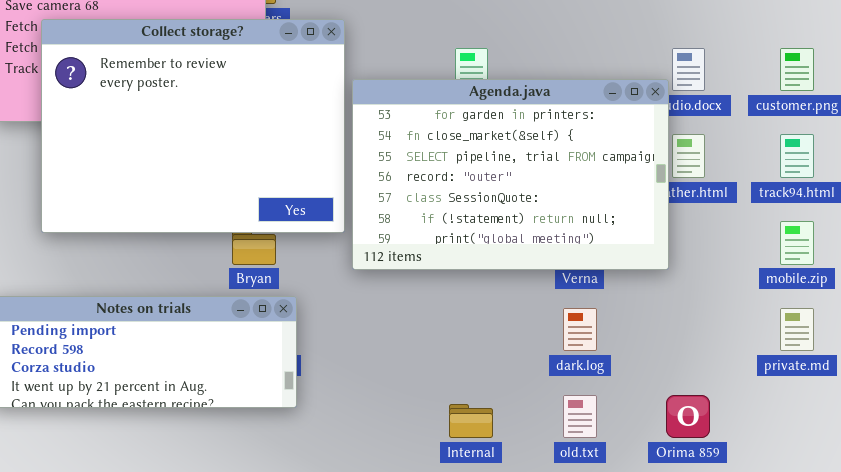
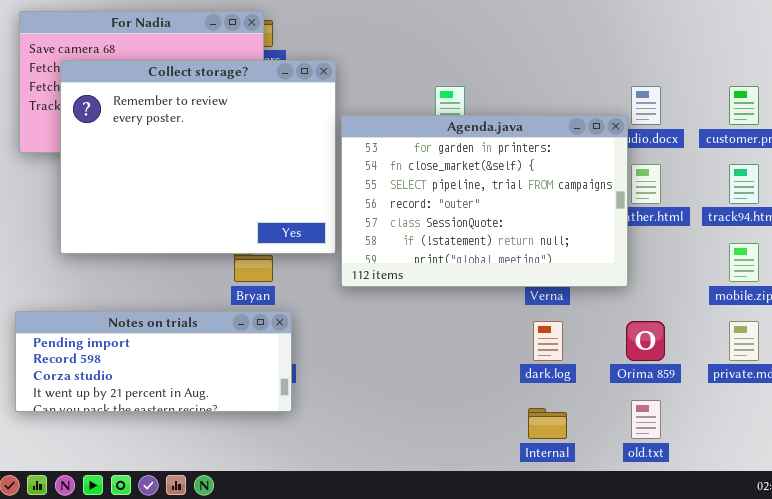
old.txt: [563,395,597,438] -> [631,400,661,439], moved
Orima 859: [666,395,710,438] -> [626,321,665,361], moved
Internal: [449,404,493,438] -> [528,408,567,439], moved

